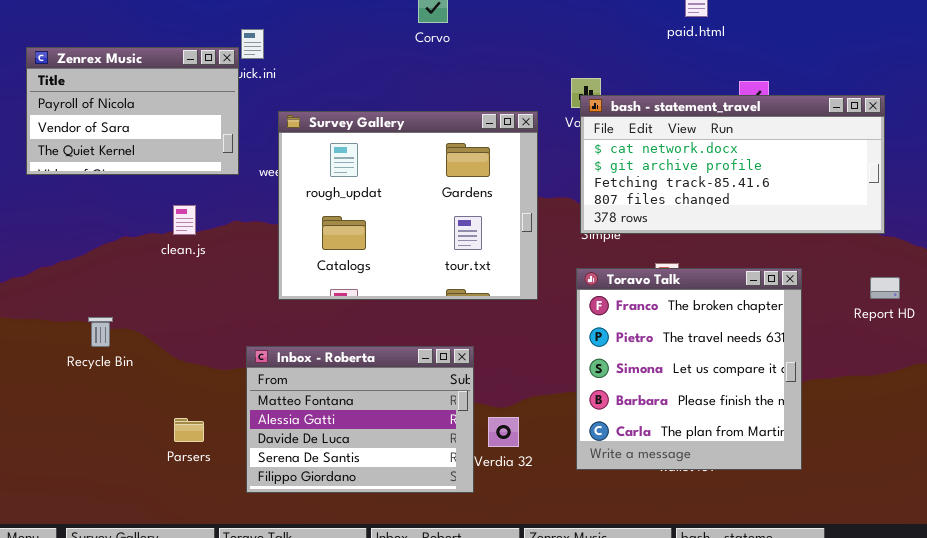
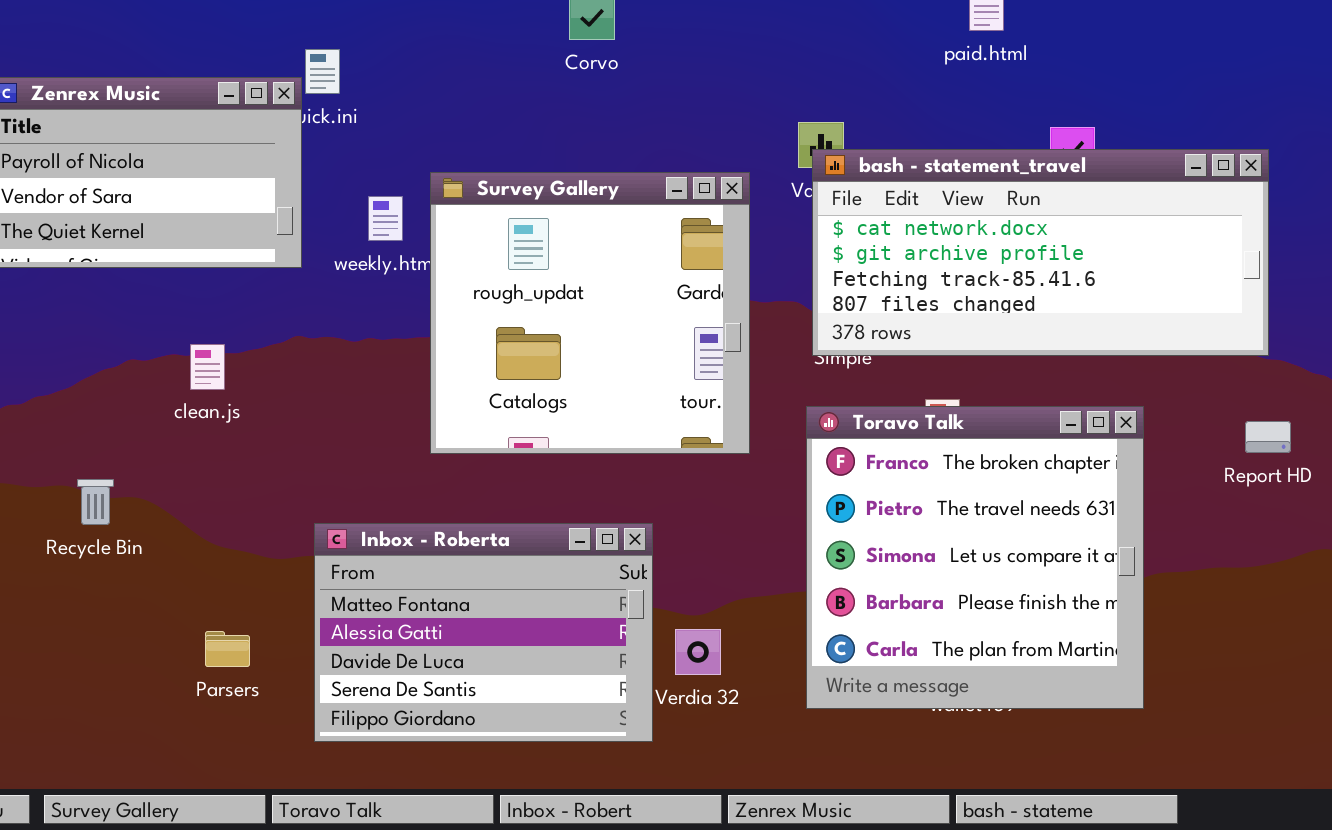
Survey Gallery: [278,111,538,300] -> [430,172,750,454], resized
clean.js: [173,205,196,235] -> [190,344,225,390], moved

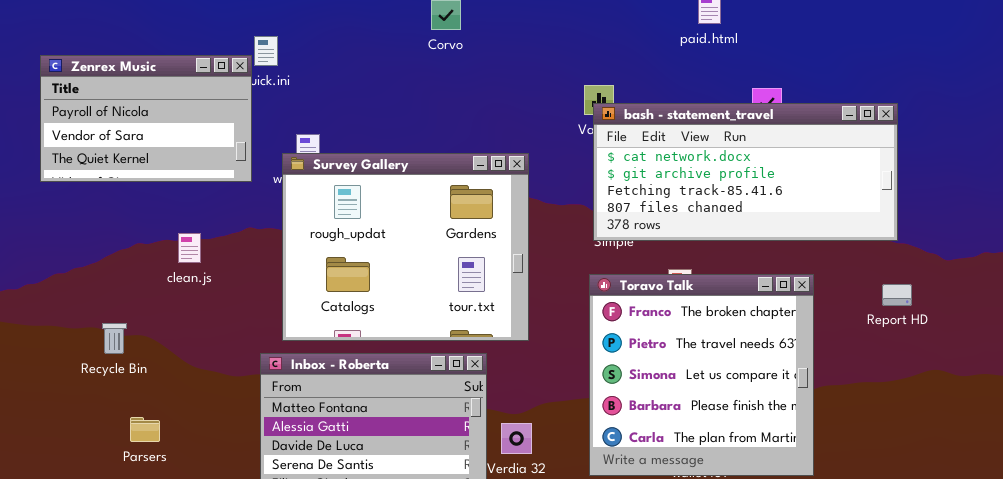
Survey Gallery: [430,172,750,454] -> [282,153,529,341], moved, resized
Parsers: [205,631,250,667] -> [130,417,160,442], moved

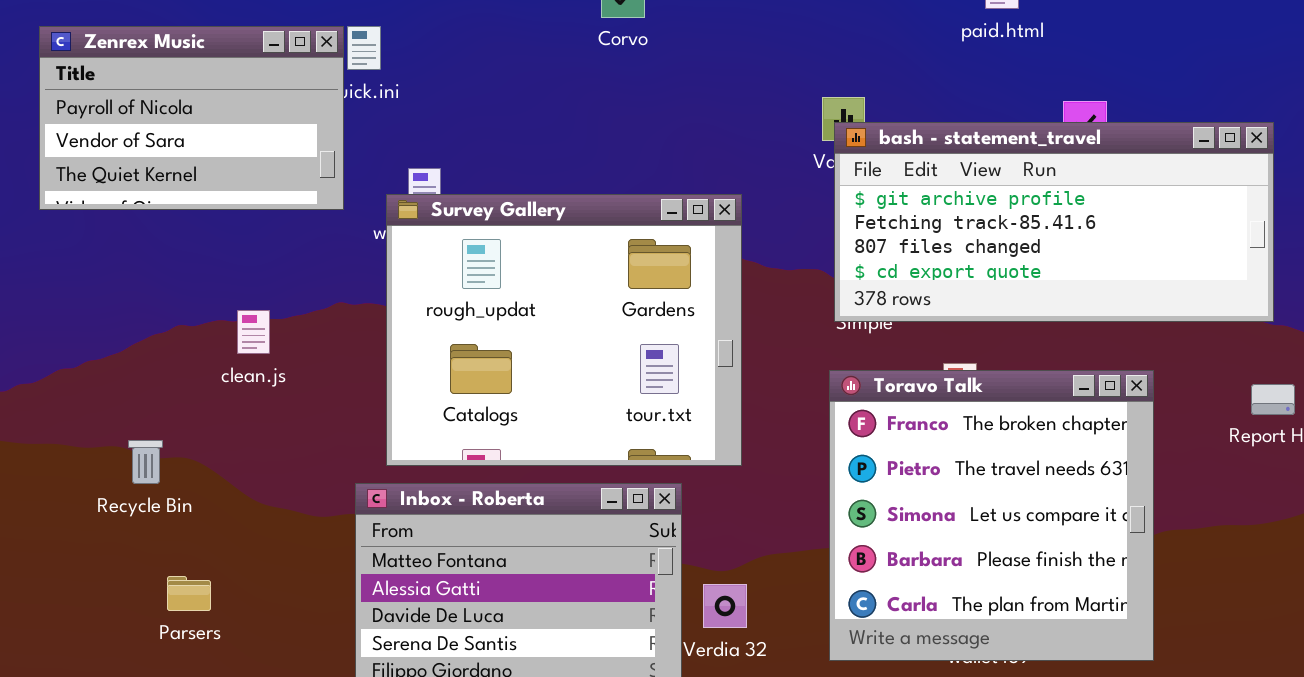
Zenrex Music: [40,55,252,182] -> [39,26,344,210], moved
bash - statement_travel: [593,103,898,241] -> [834,122,1274,322], scrolled down 1 row

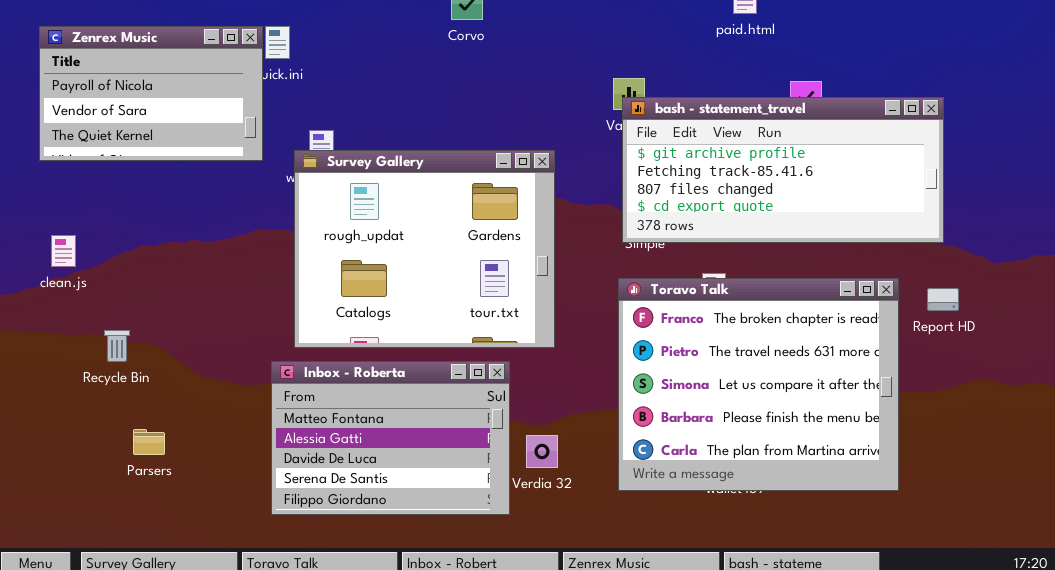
clean.js: [237,310,270,354] -> [51,235,76,267], moved
Toravo Talk: [829,370,1154,661] -> [618,278,899,491], resized

